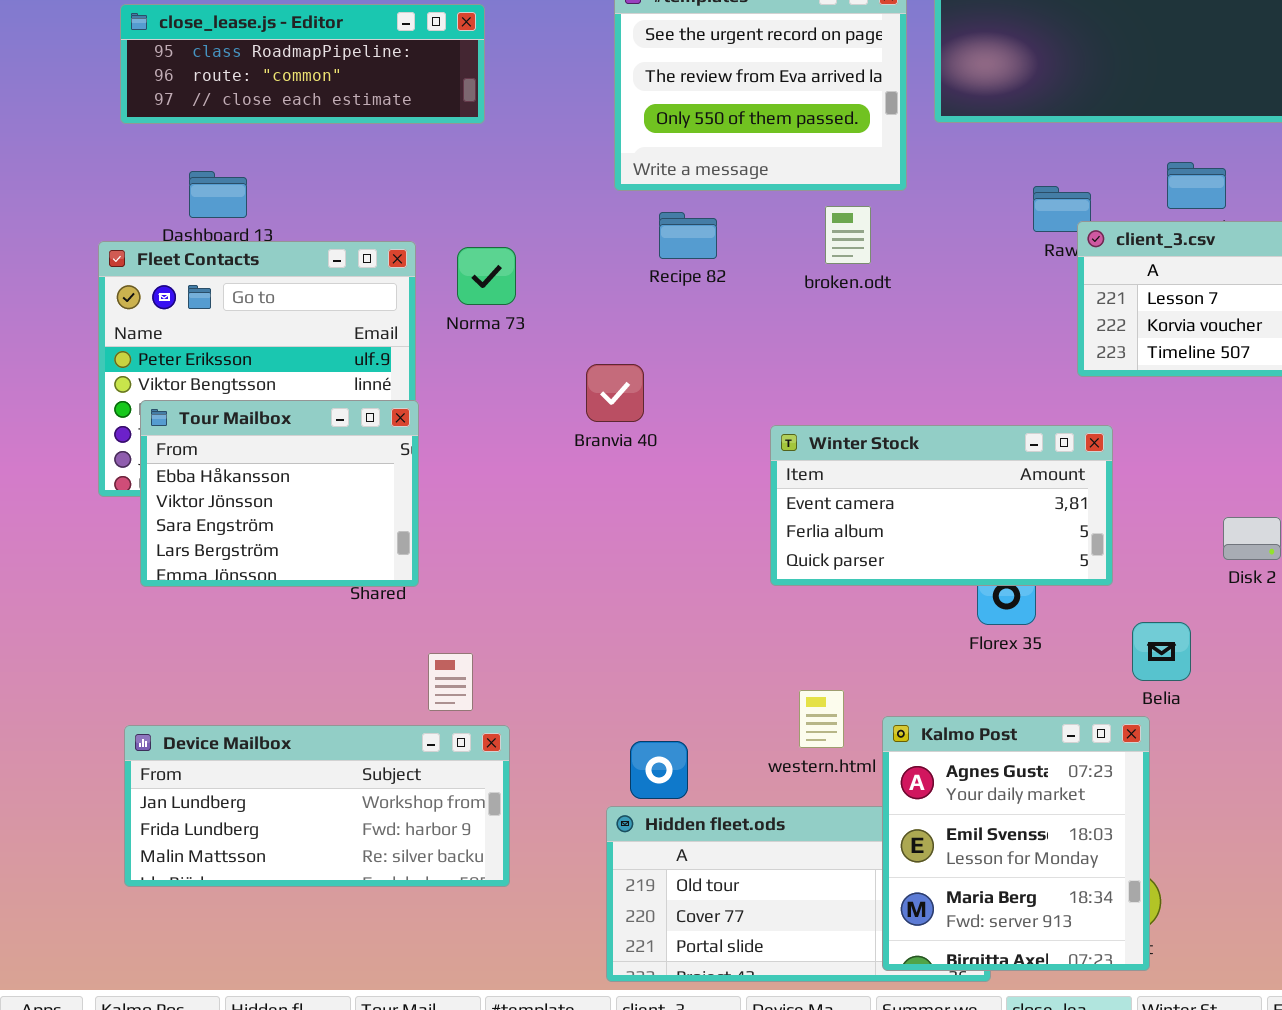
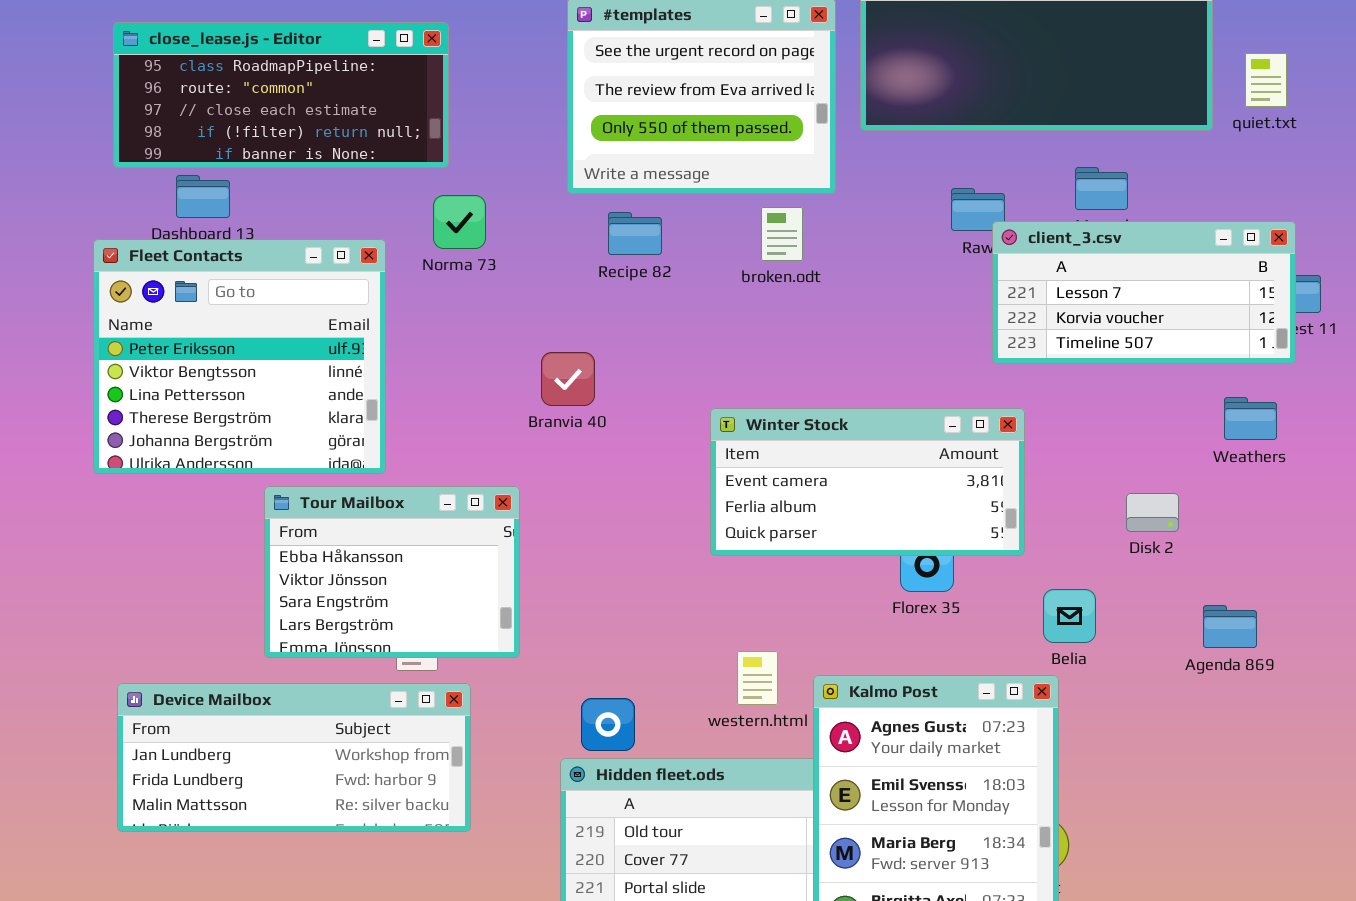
close_lease.js - Editor: [120,4,485,124] -> [113,22,449,168], resized
Norma 73: [457,247,516,305] -> [433,195,486,249], moved
Tour Mailbox: [140,400,419,587] -> [264,486,520,658], moved

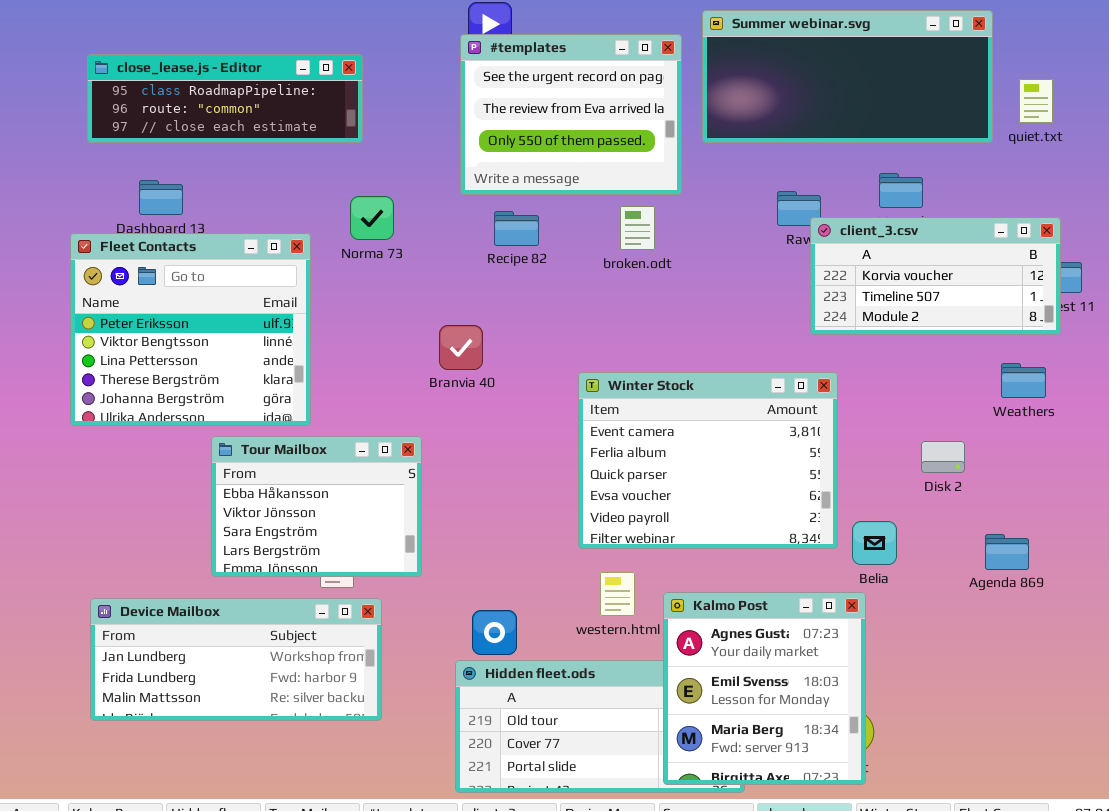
close_lease.js - Editor: [113,22,449,168] -> [87,54,363,143], resized
client_3.csv: [992,221,1296,364] -> [810,217,1061,335], scrolled down 1 row
Winter Stock: [710,408,1025,556] -> [578,372,838,549], resized

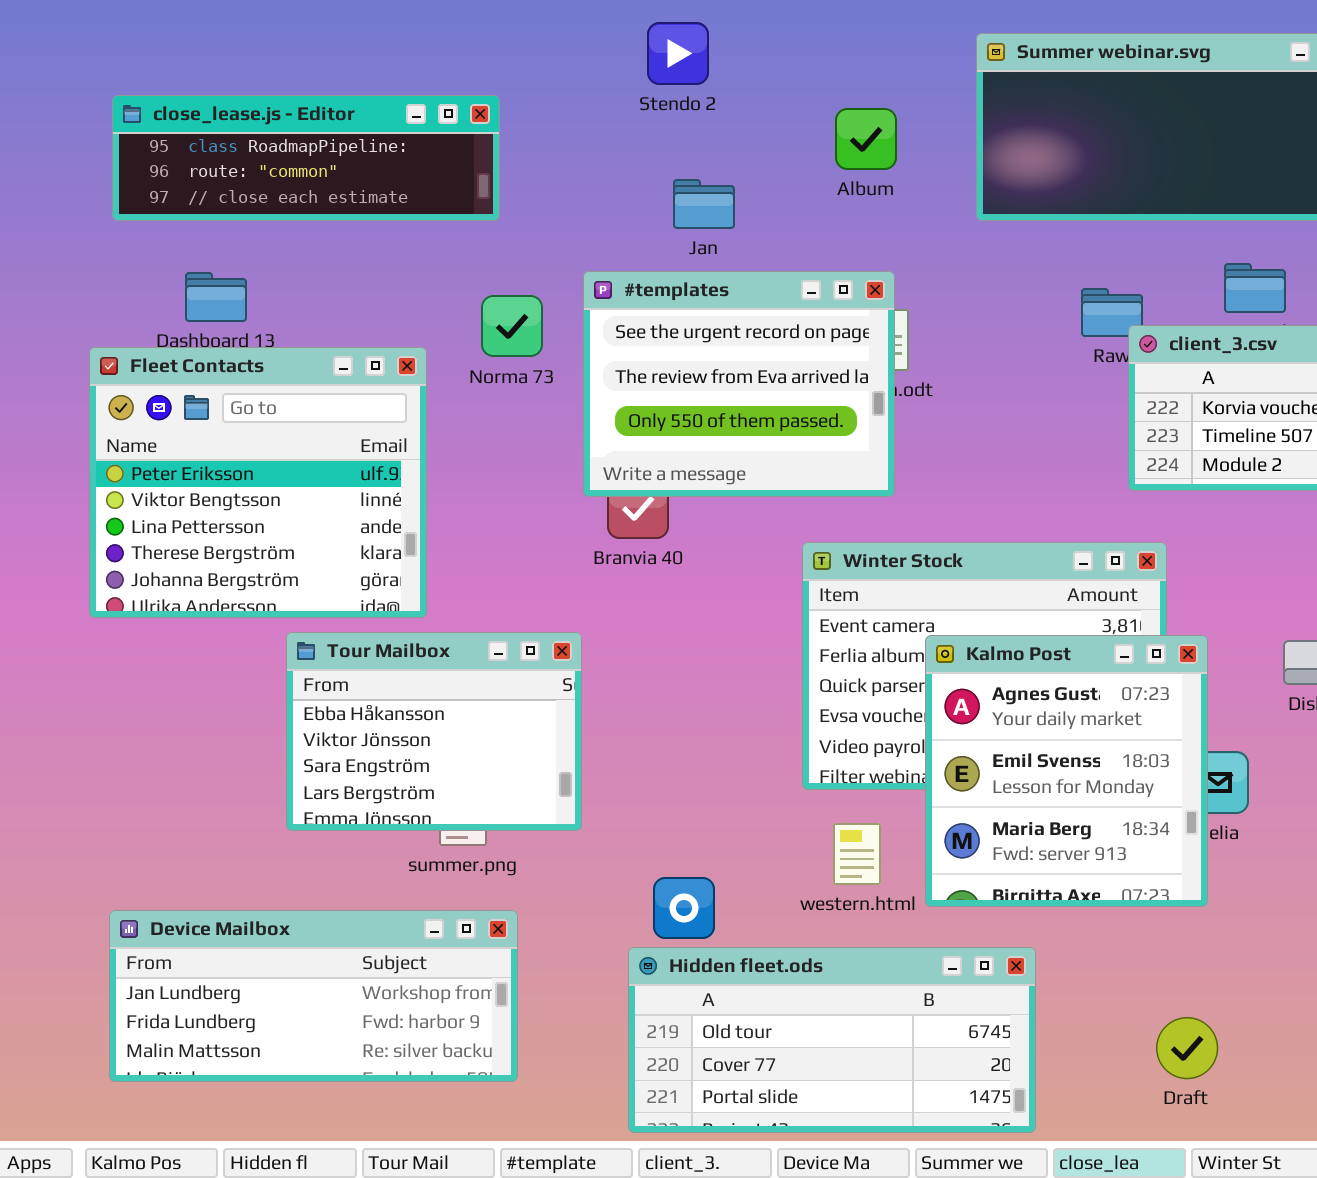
#templates: [460,34,682,195] -> [583,271,895,497], moved
Kalmo Post: [663,592,866,785] -> [925,635,1208,907], moved
Device Mailbox: [90,598,382,721] -> [109,910,518,1082], moved

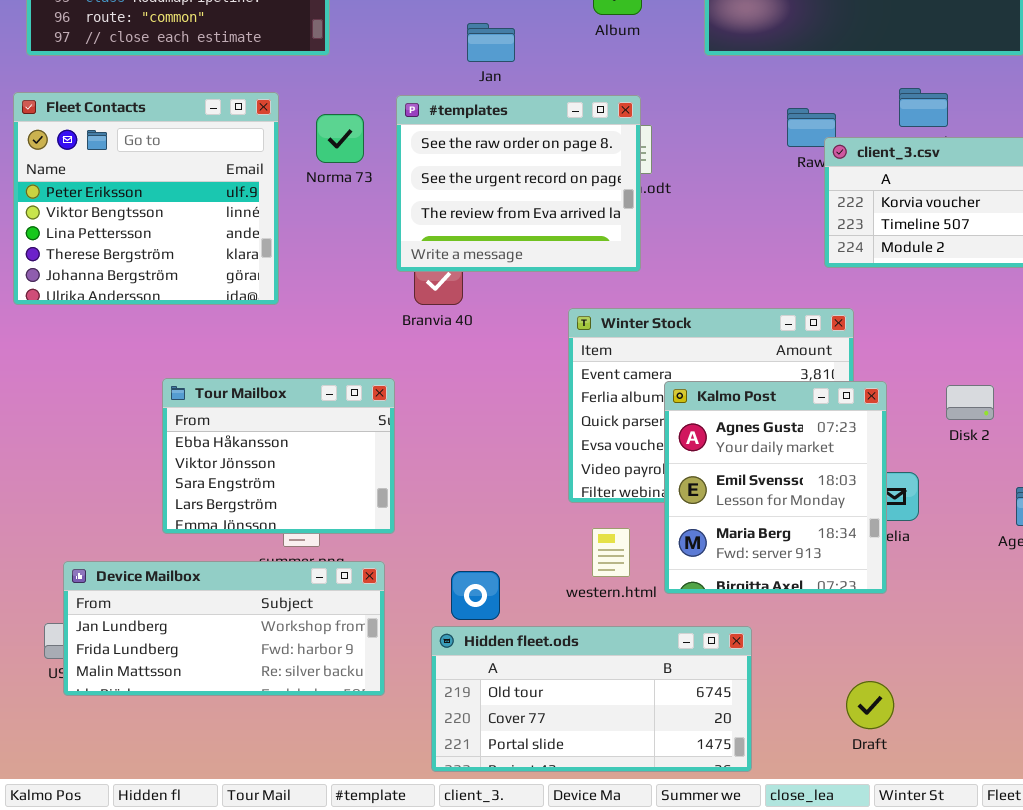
#templates: [583,271,895,497] -> [396,95,641,272], scrolled up 1 row
Fleet Contacts: [89,347,427,618] -> [13,92,279,305], moved
Device Mailbox: [109,910,518,1082] -> [63,561,385,696], moved

